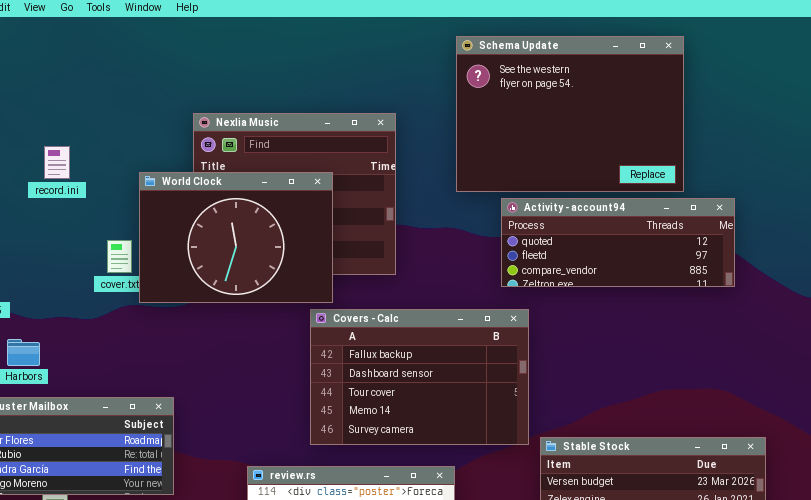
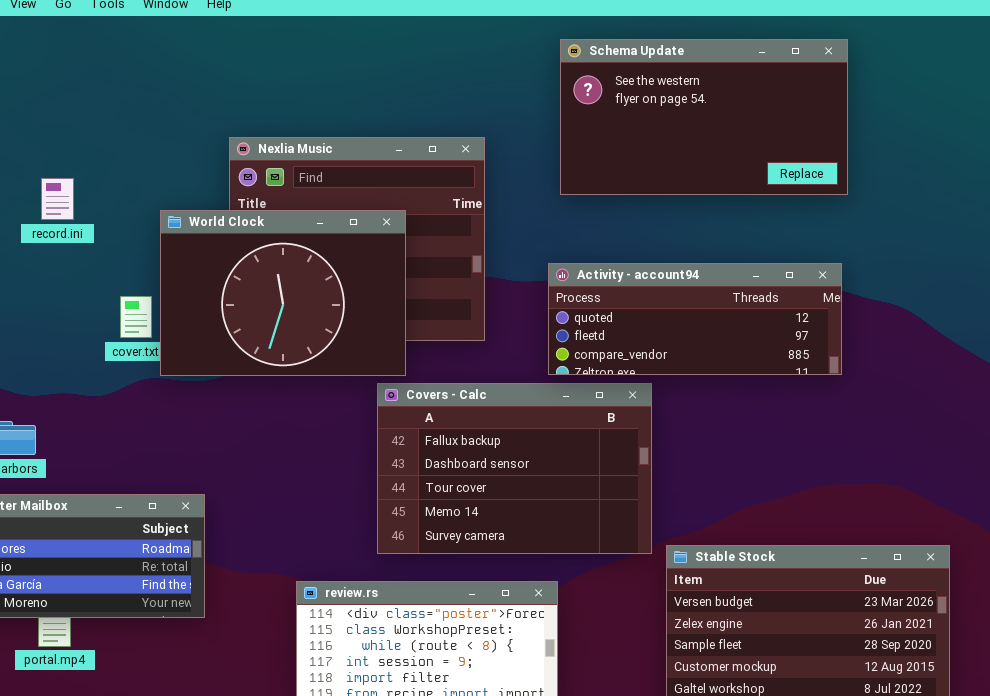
Schema Update: [456,36,684,192] -> [560,39,848,195], resized
Activity - account94: [501,198,735,287] -> [548,263,842,375], moved

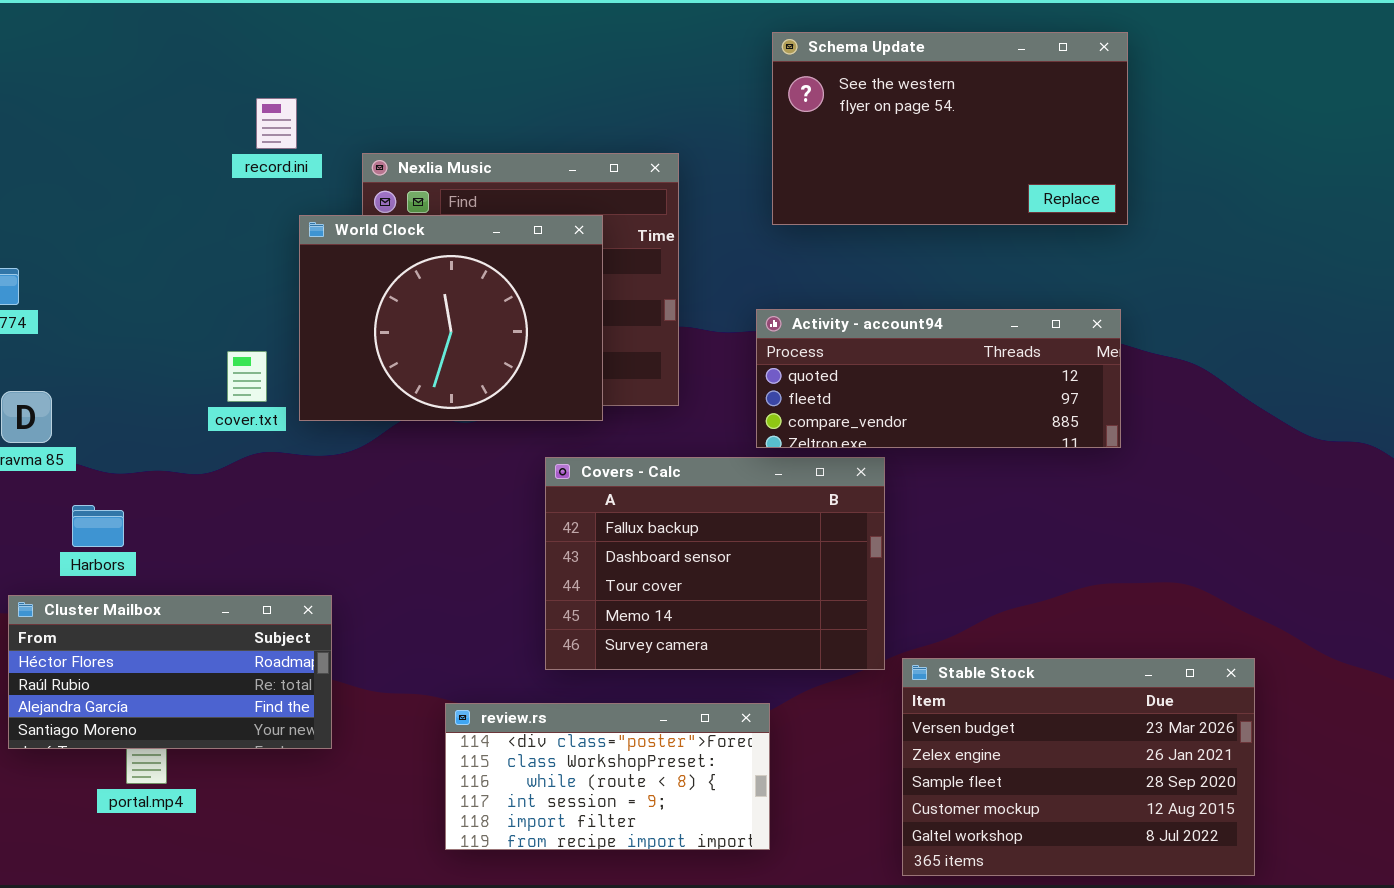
record.ini: [41,178,74,220] -> [256,98,297,149], moved
World Clock: [160,210,406,376] -> [299,215,603,421], moved

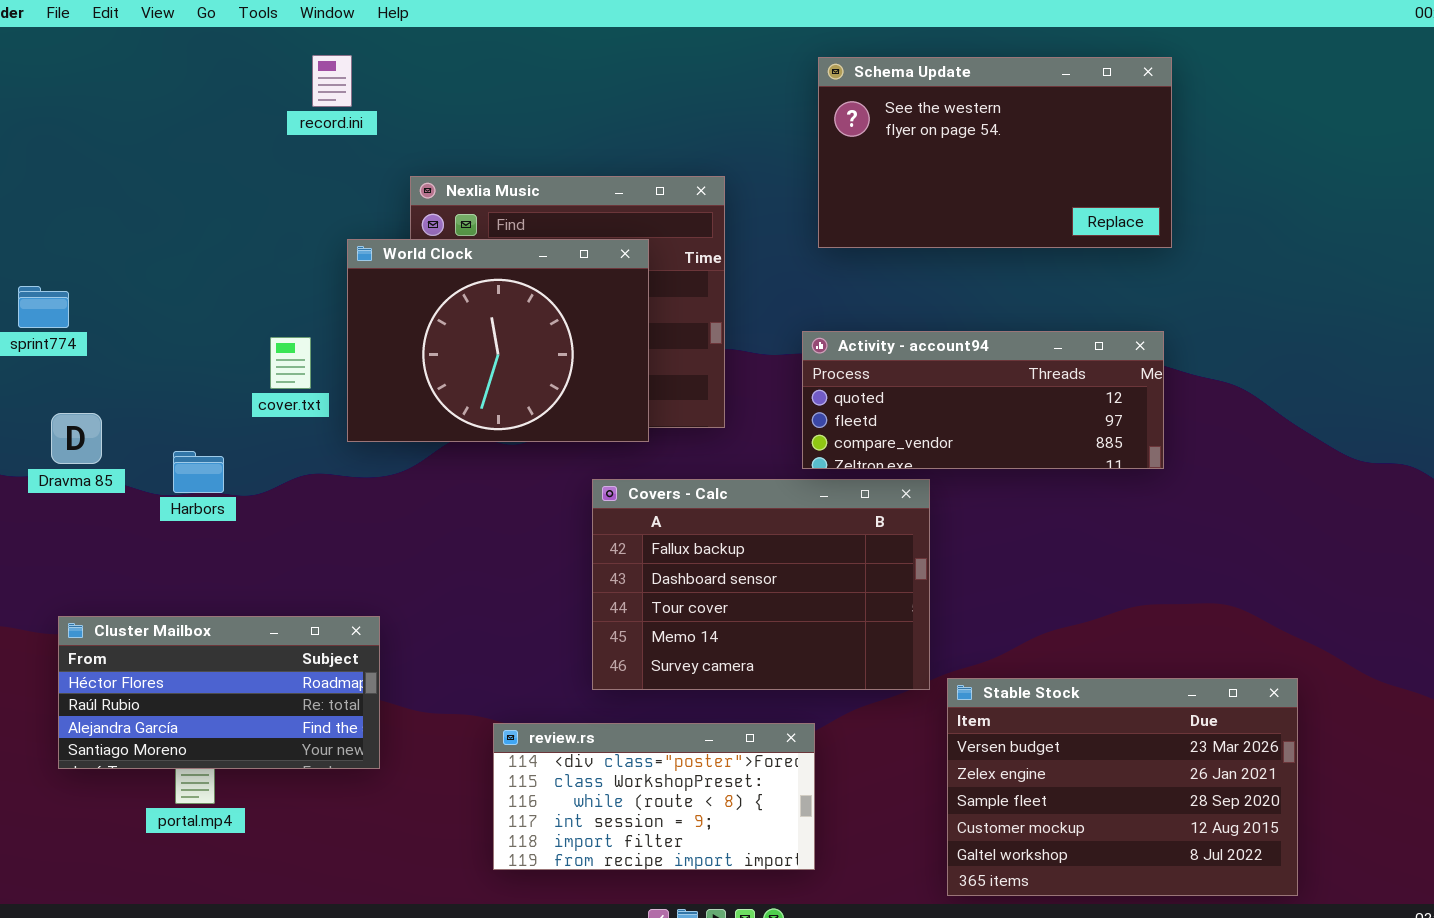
record.ini: [256,98,297,149] -> [312,55,352,107], moved
cover.txt: [227,351,267,402] -> [270,337,311,389], moved
Harbors: [72,505,124,547] -> [173,451,224,493], moved

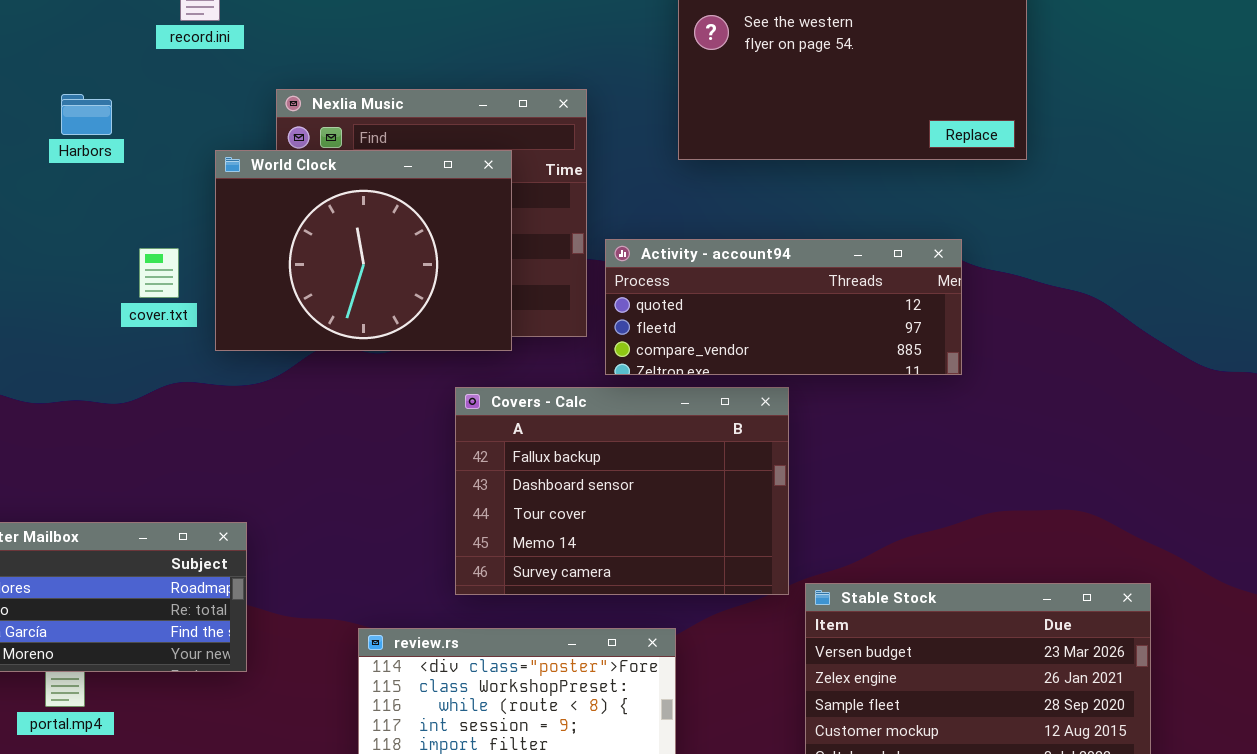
Activity - account94: [802,331,1164,469] -> [605,239,962,375], moved
Harbors: [173,451,224,493] -> [61,94,112,135], moved

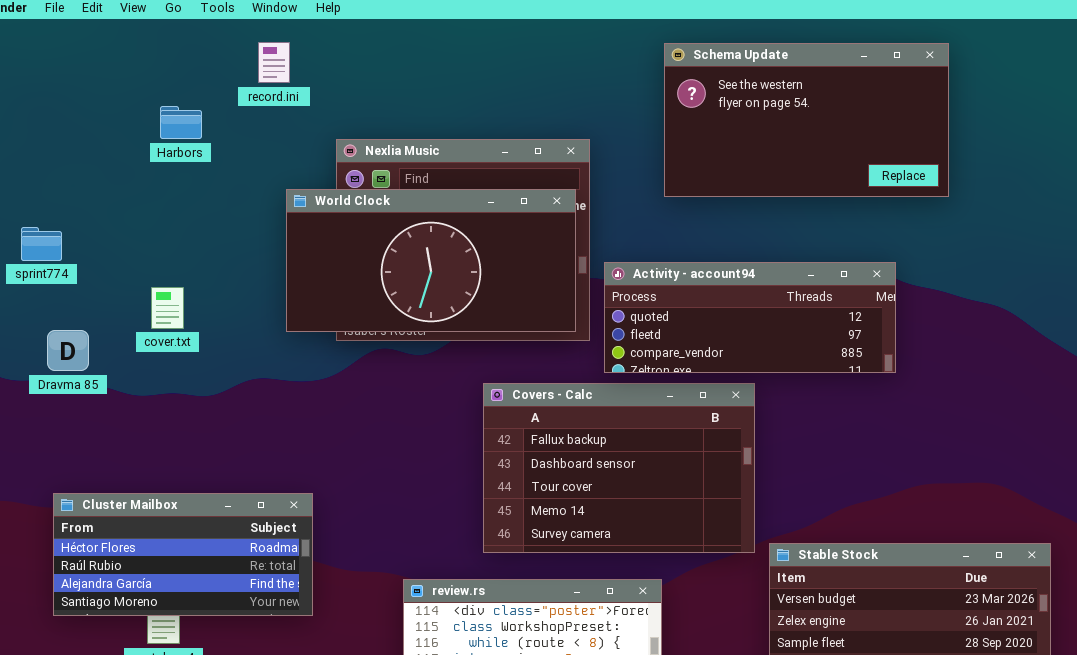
Harbors: [61,94,112,135] -> [160,106,202,139], moved
World Clock: [215,150,512,351] -> [286,189,576,332], resized
cover.txt: [139,248,179,298] -> [151,287,184,329], moved

